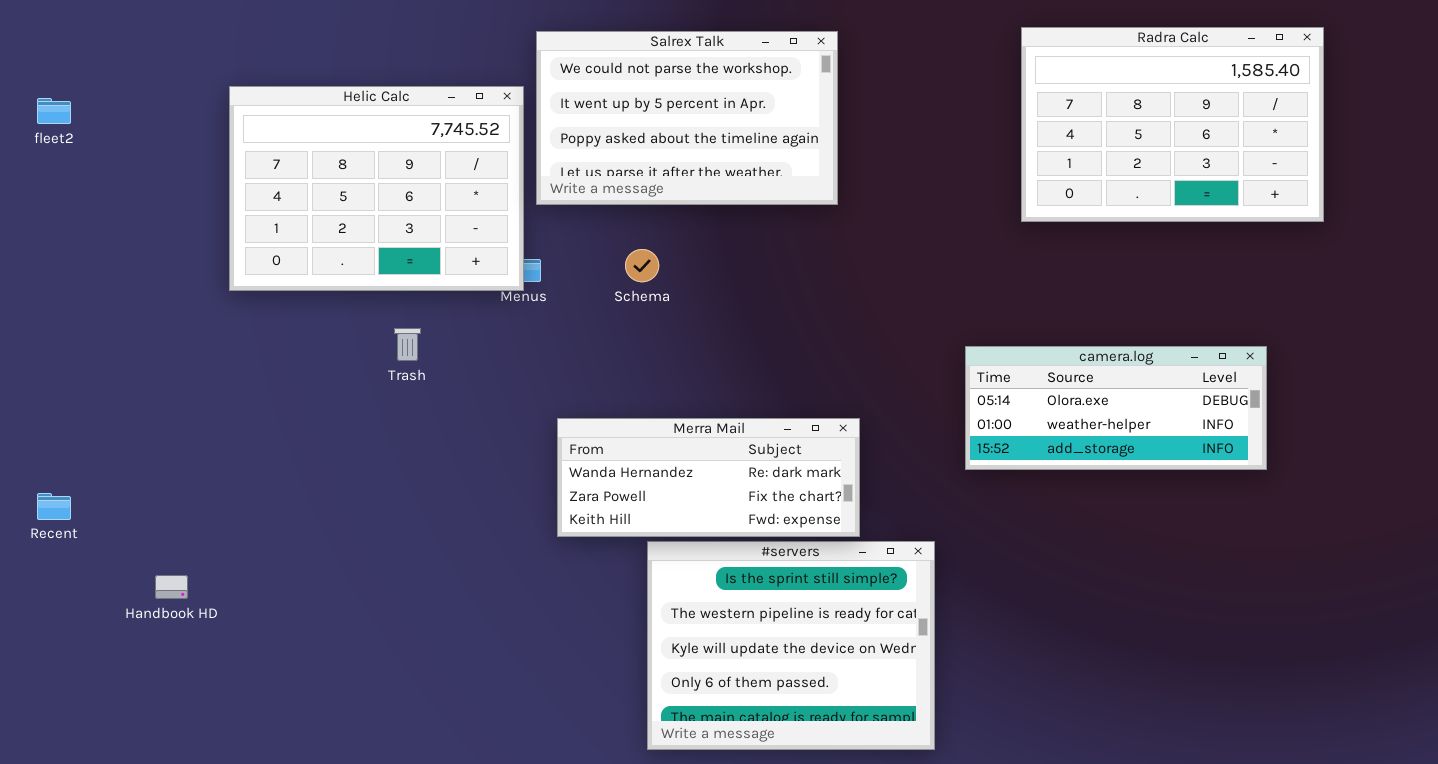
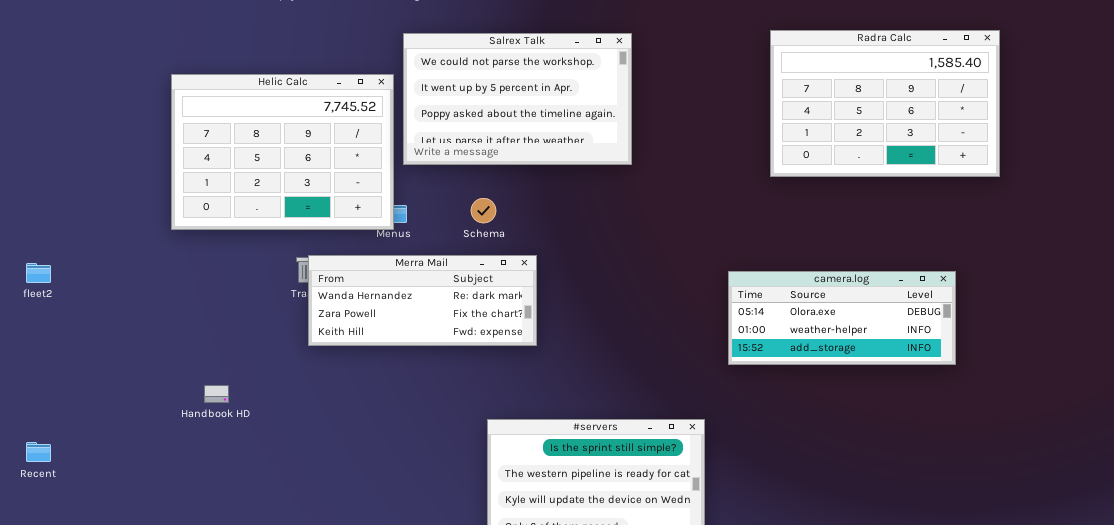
fleet2: [37,98,71,124] -> [26,263,51,283], moved
Merra Mail: [557,418,860,537] -> [308,255,537,346], moved
Recent: [37,493,71,520] -> [26,442,51,462], moved
Handbook HD: [155,575,188,599] -> [204,385,229,403], moved

